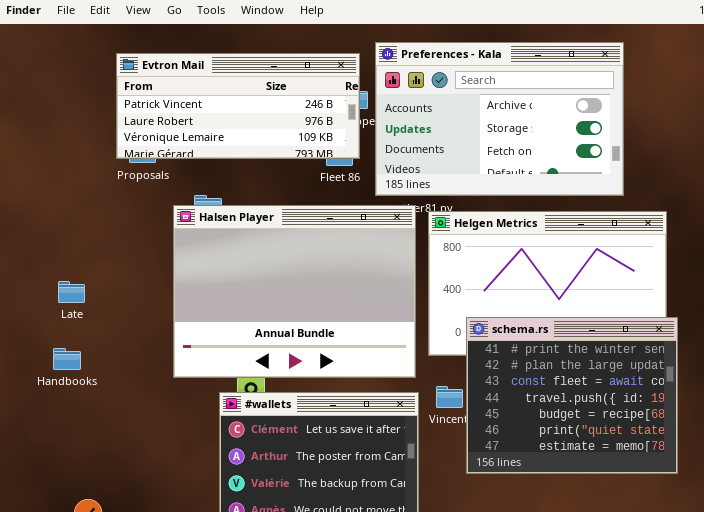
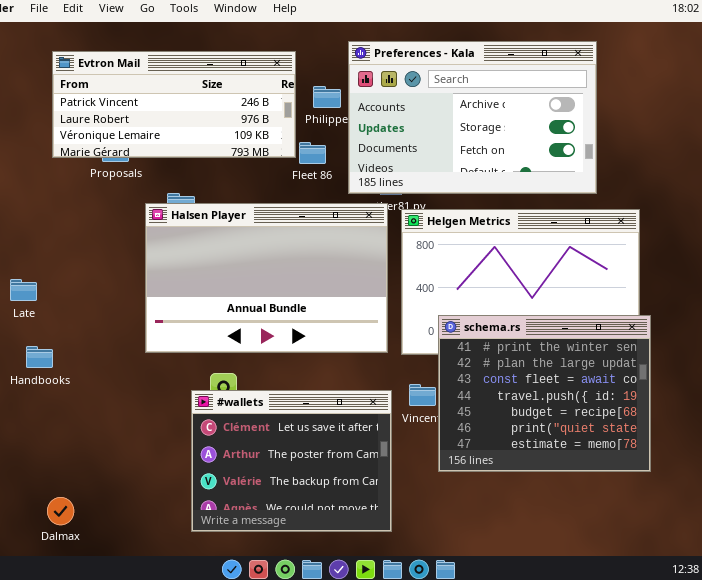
Evtron Mail: [116,53,360,159] -> [52,51,296,158], moved
Halsen Player: [173,205,416,378] -> [145,203,388,353], resized
Late: [58,281,85,303] -> [10,279,37,301], moved

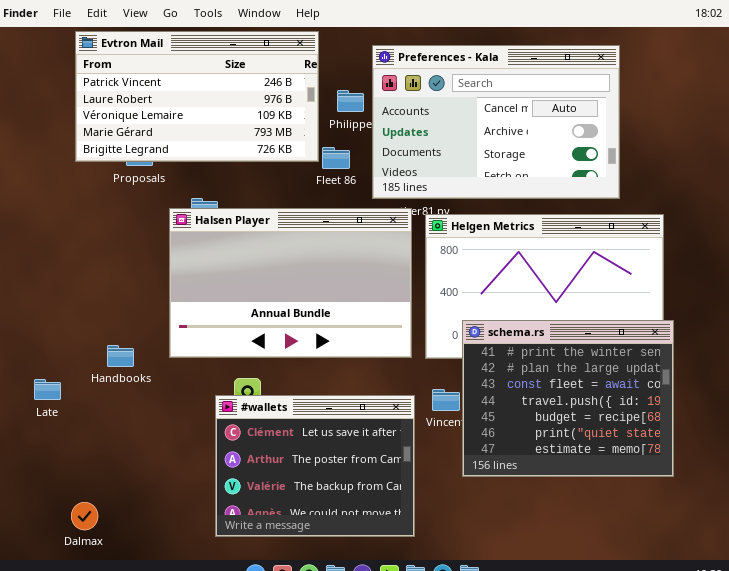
Preferences - Kala: [348,41,597,194] -> [372,45,620,199], scrolled up 1 row
Evtron Mail: [52,51,296,158] -> [75,31,319,162], resized
Late: [10,279,37,301] -> [34,379,61,400], moved
Handbooks: [26,346,53,368] -> [107,345,134,367], moved

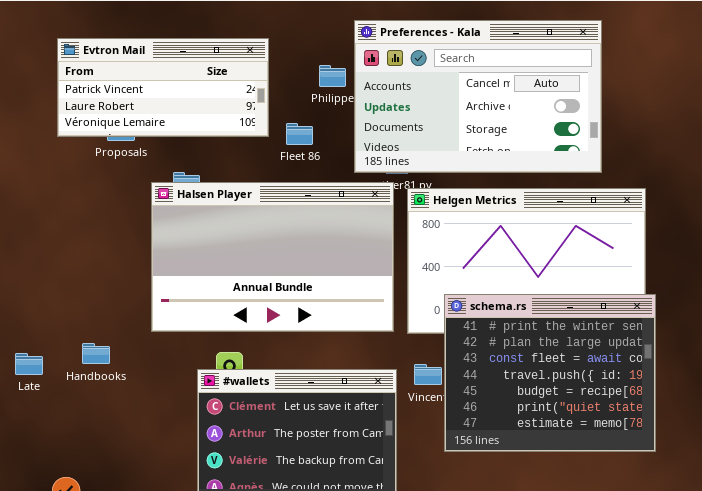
Evtron Mail: [75,31,319,162] -> [57,38,269,137], resized
Fleet 86: [322,147,350,169] -> [286,123,313,145], moved
Handbooks: [107,345,134,367] -> [82,343,110,364], moved

